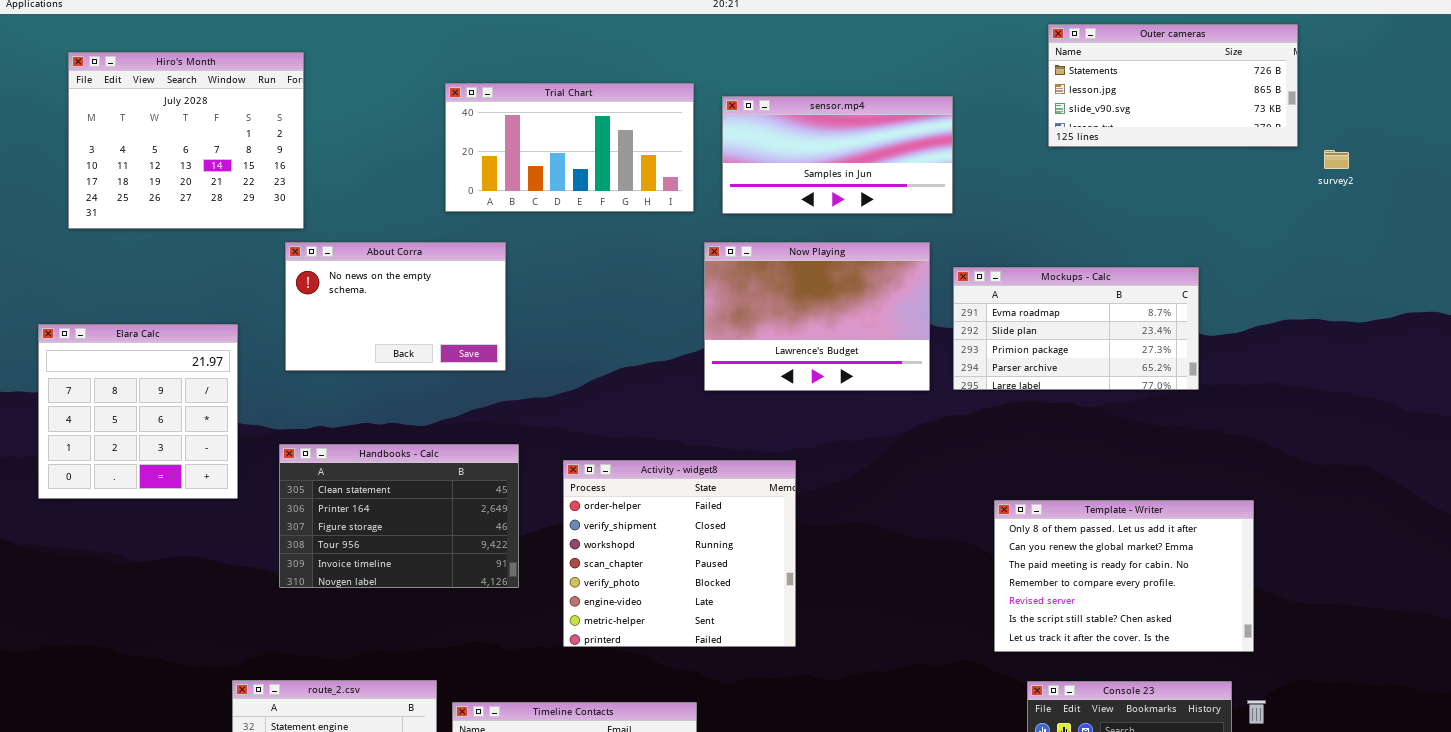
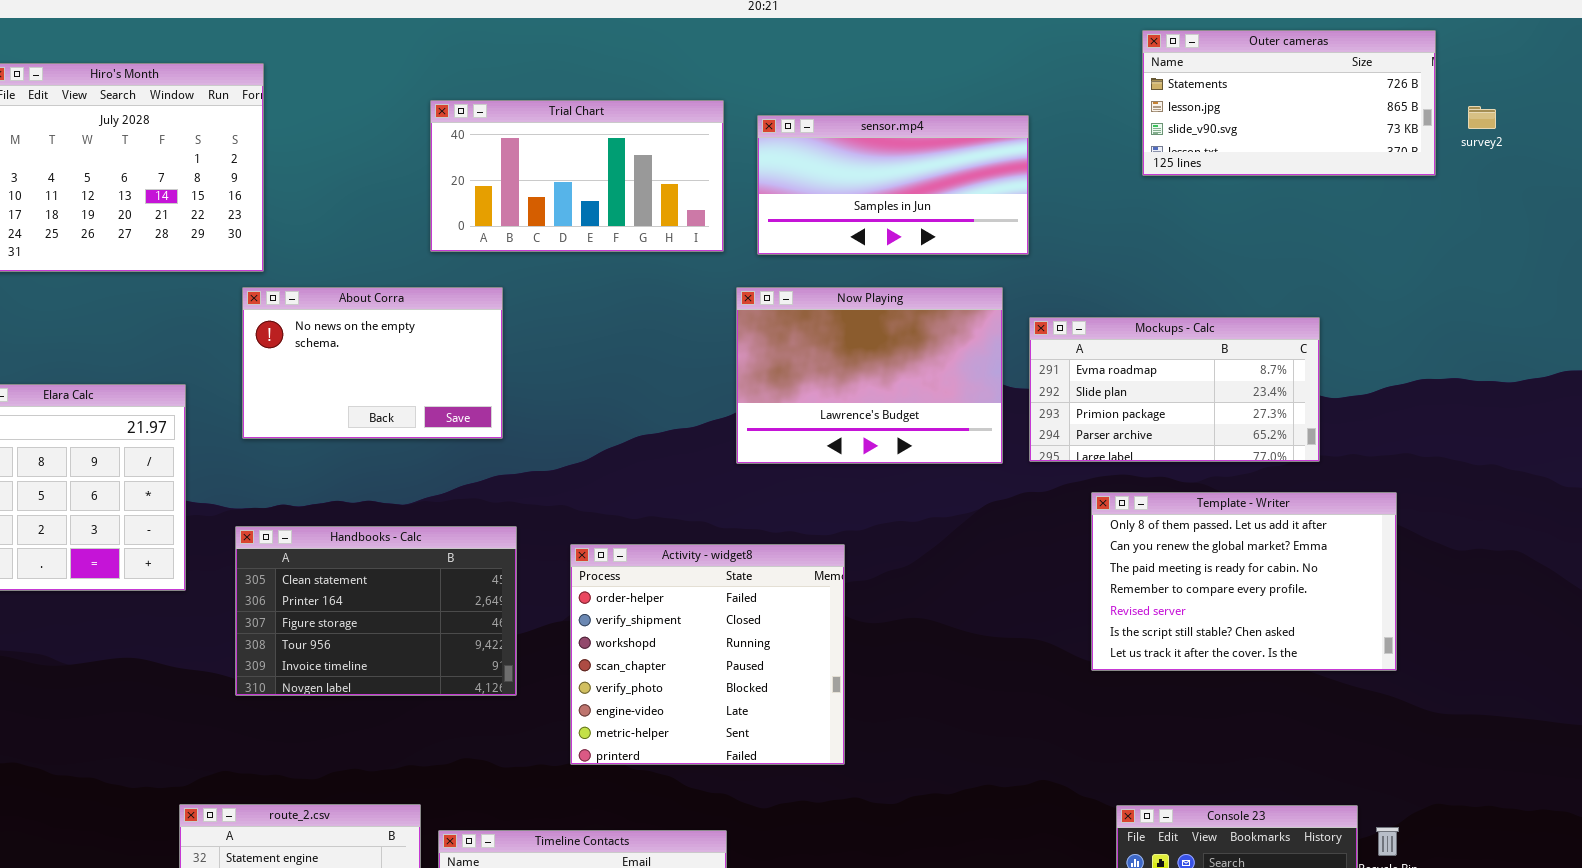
survey2: [1324,150,1349,169] -> [1468,106,1496,129], moved
Template - Writer: [994,500,1254,652] -> [1091,492,1397,671], moved

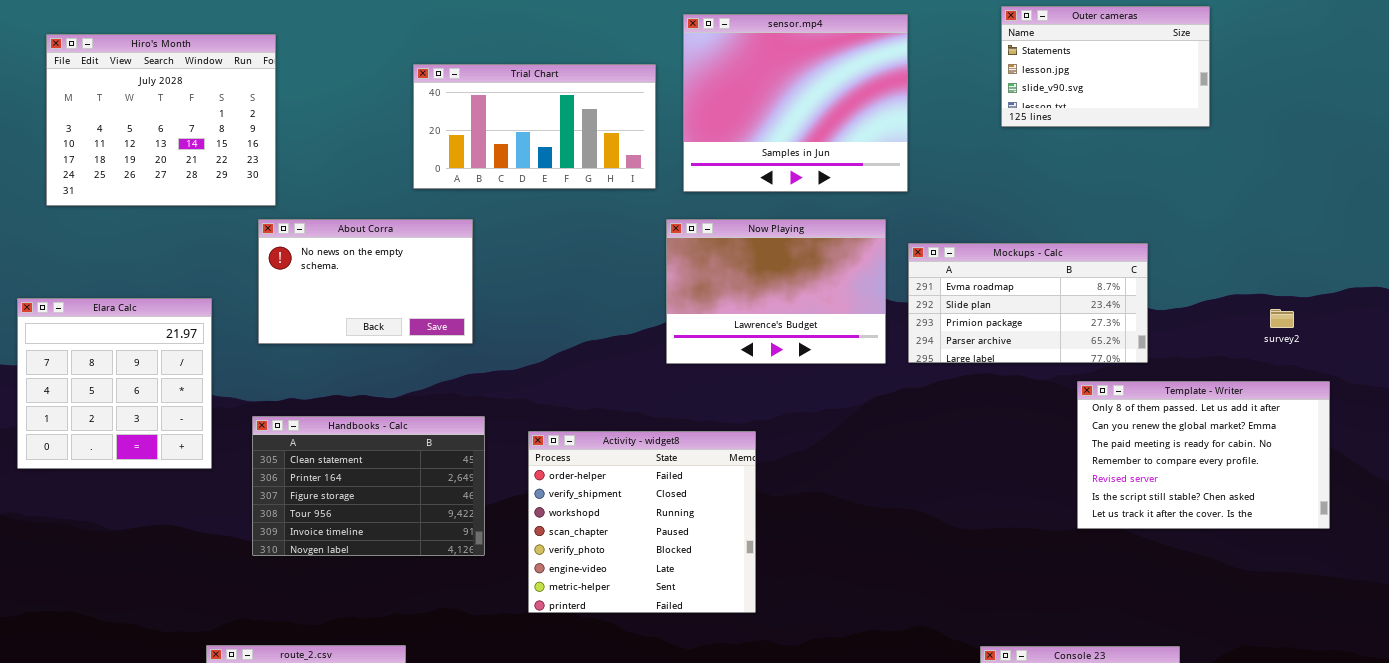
Outer cameras: [1142,30,1436,176] -> [1001,6,1210,127], resized
survey2: [1468,106,1496,129] -> [1270,309,1294,328], moved
sensor.mp4: [757,115,1029,255] -> [683,14,908,192], resized
Template - Writer: [1091,492,1397,671] -> [1077,381,1330,529], moved

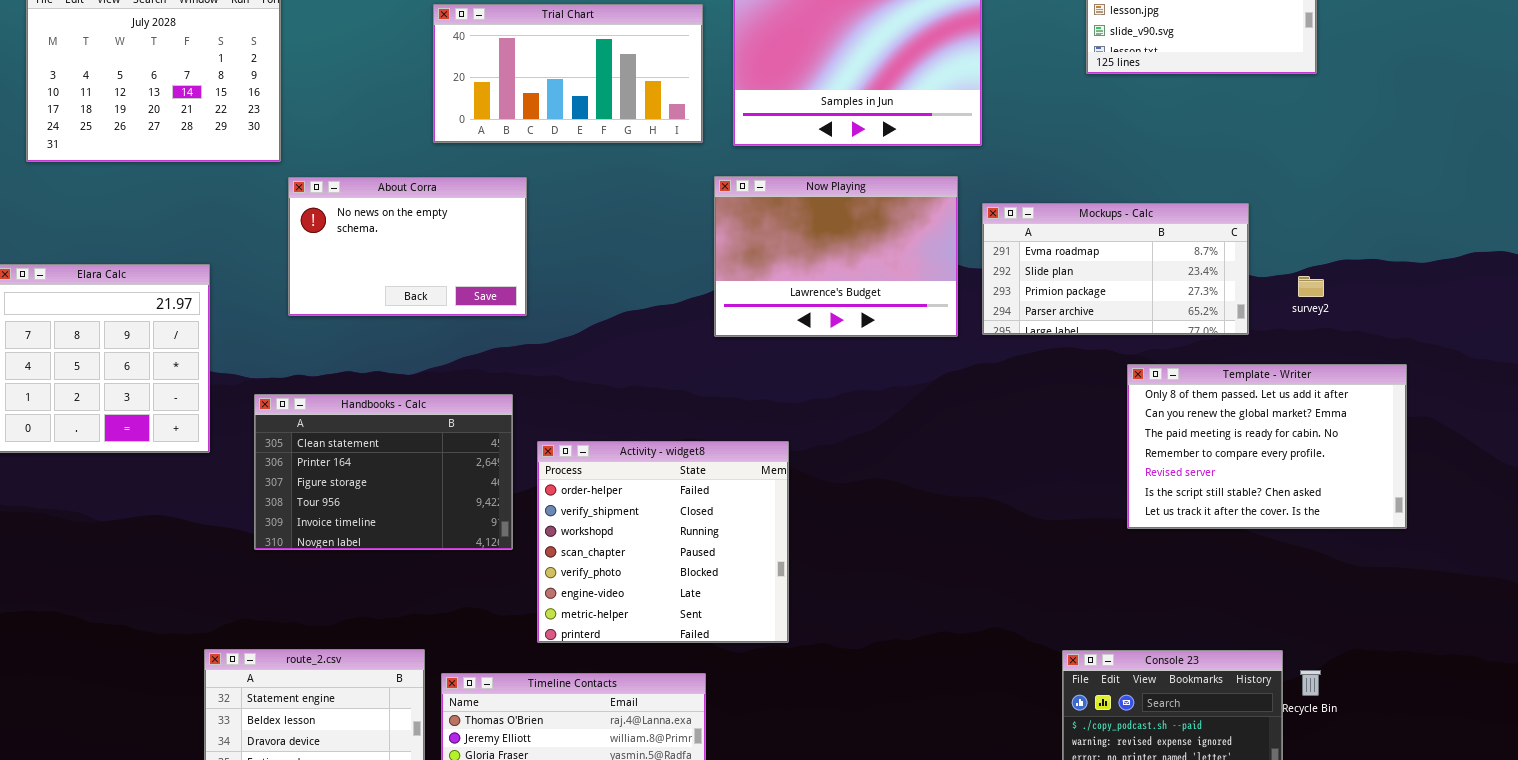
About Corra: [258,219,473,344] -> [288,177,527,316], moved
survey2: [1270,309,1294,328] -> [1298,276,1324,297], moved
Template - Writer: [1077,381,1330,529] -> [1127,364,1407,529], moved
Activity - widget8: [528,431,756,613] -> [537,441,789,643], moved

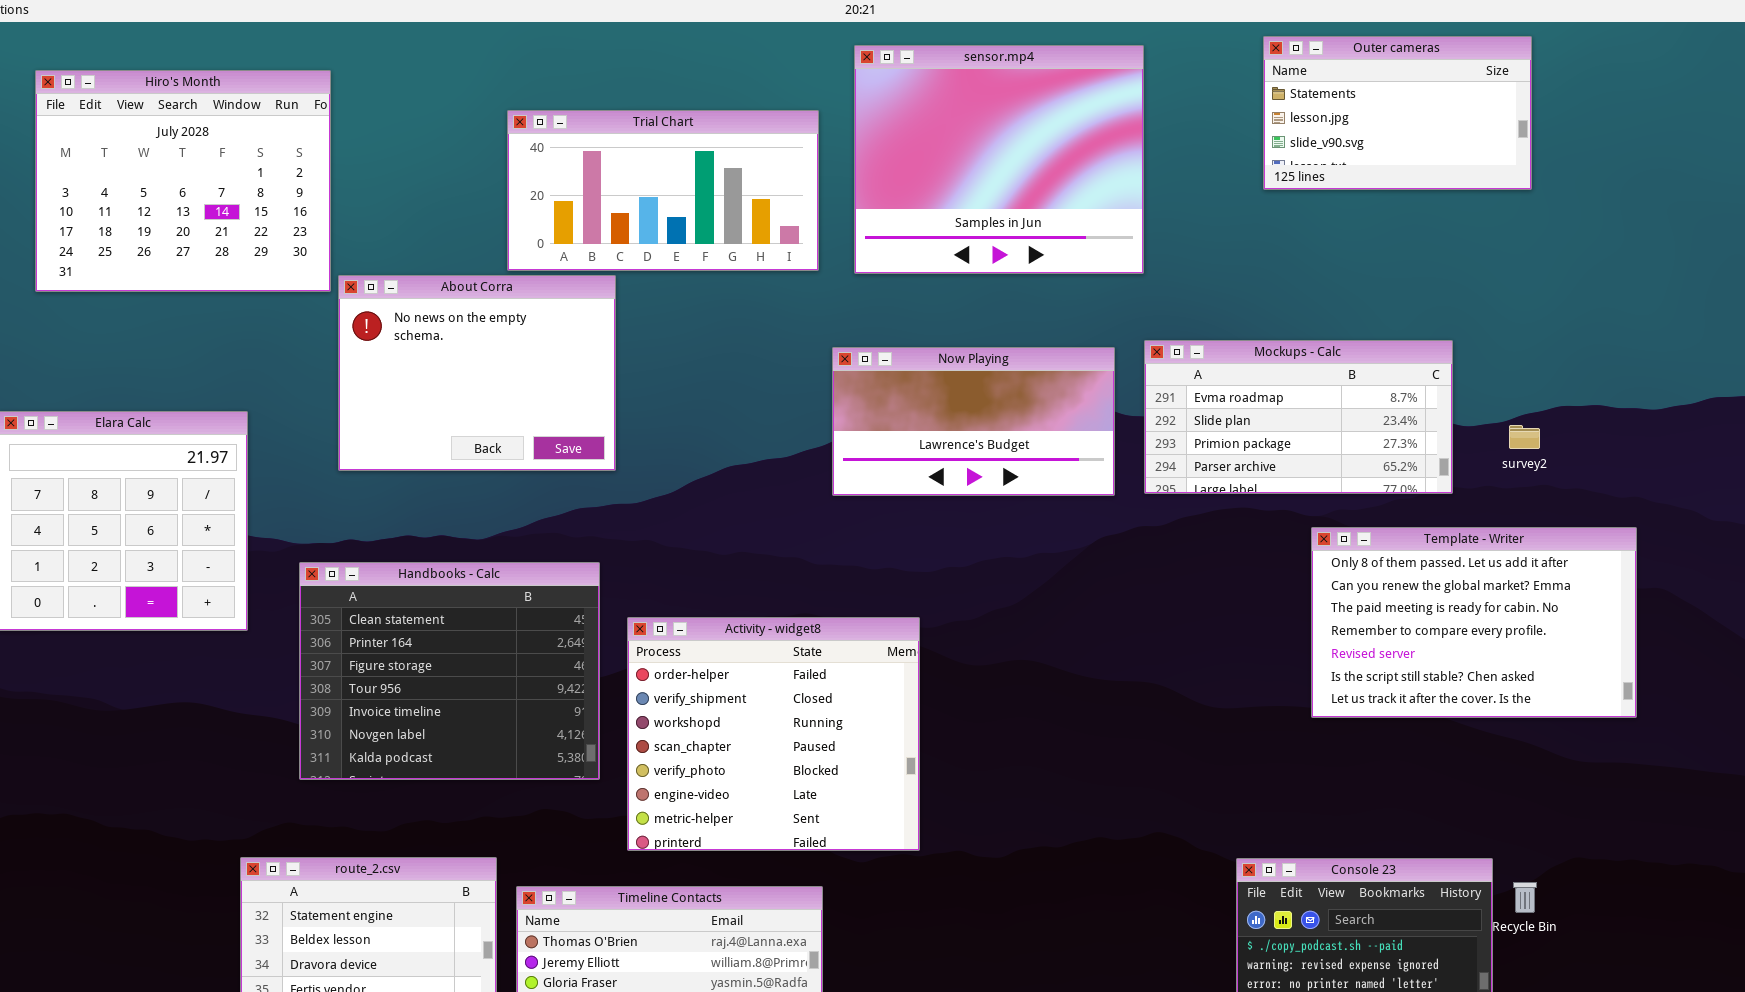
Now Playing: [714,176,958,337] -> [832,347,1115,496], resized
About Corra: [288,177,527,316] -> [338,275,616,471], resized
Handbooks - Calc: [254,394,513,550] -> [299,562,600,780], resized

